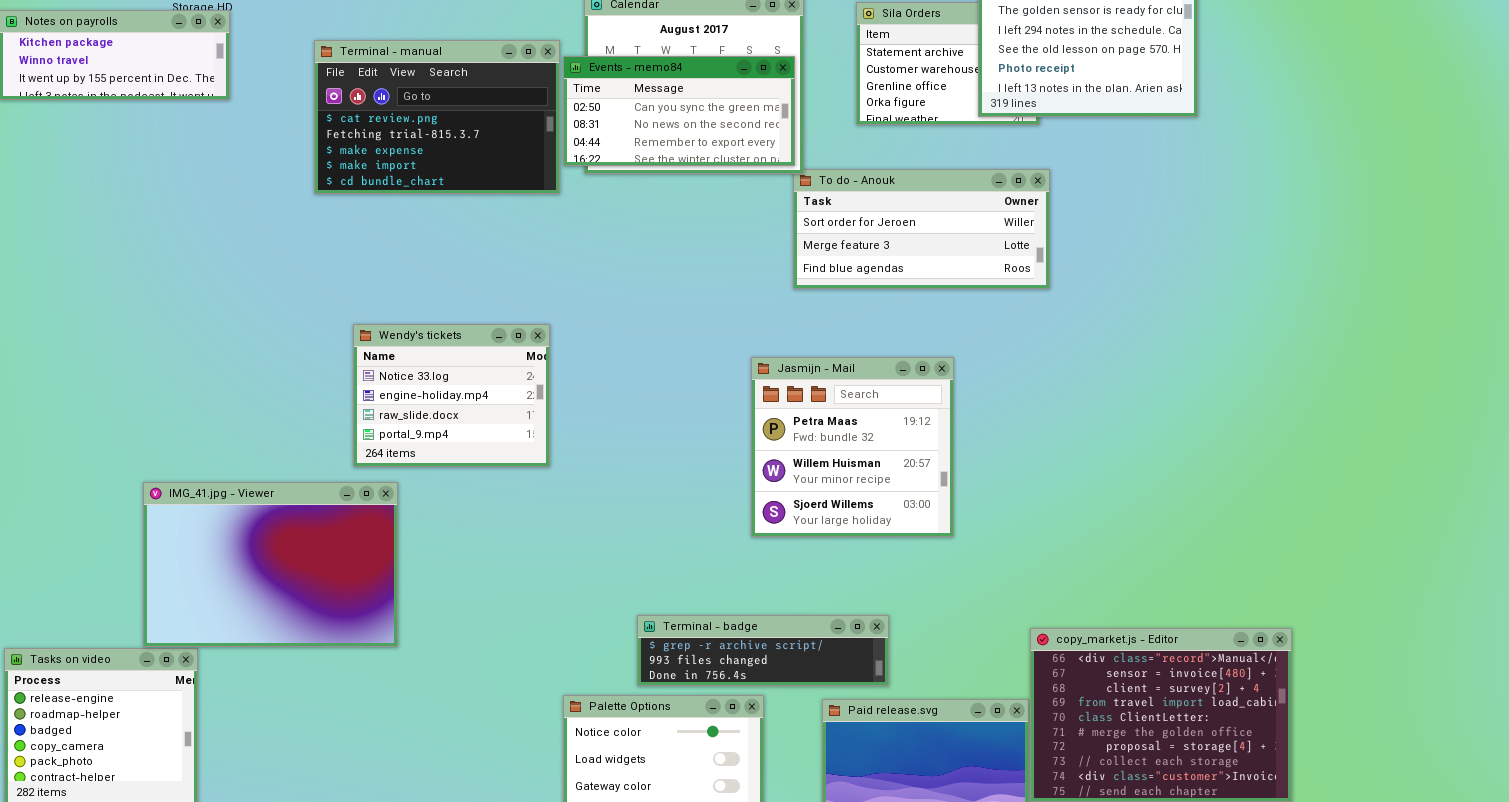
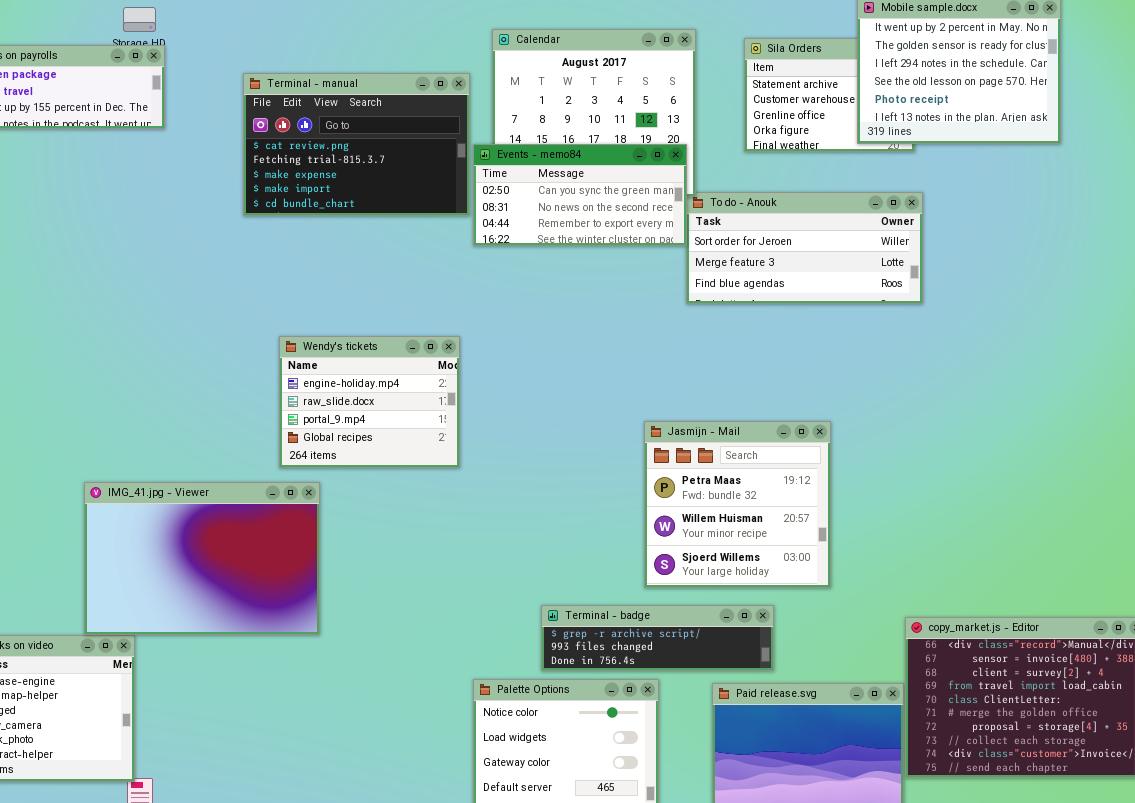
Events - memo84: [563,56,795,166] -> [473,144,687,246], moved
Wendy's tickets: [353,324,550,467] -> [279,336,460,468], scrolled down 1 row
Jasmijn - Mail: [751,357,954,537] -> [644,421,831,588], moved

